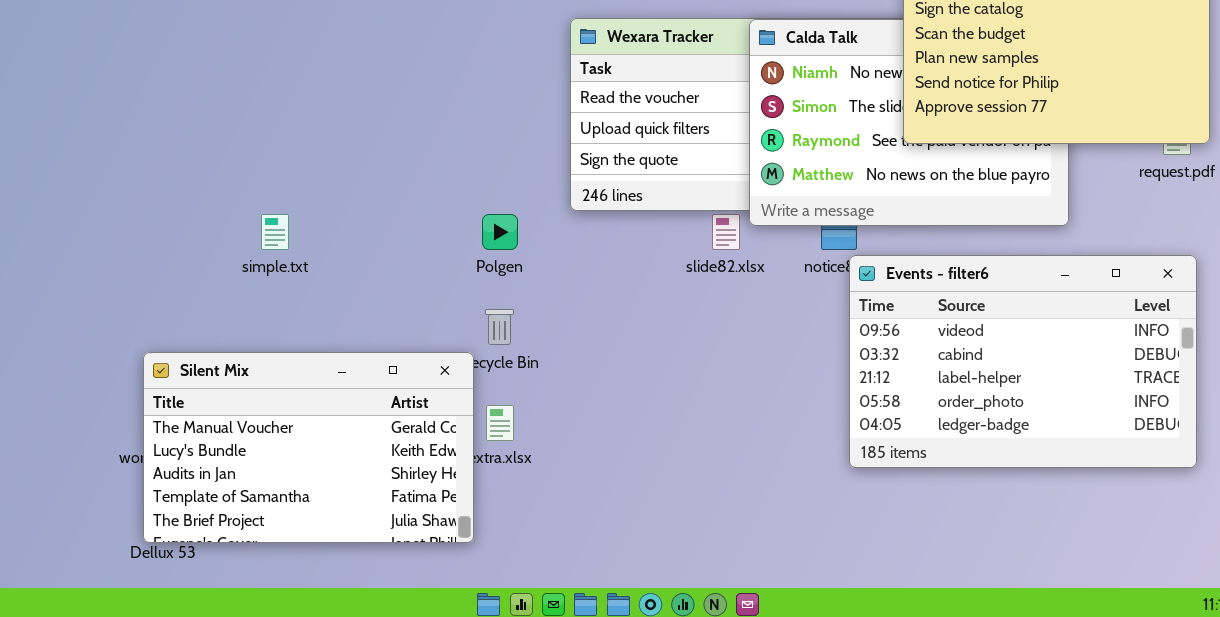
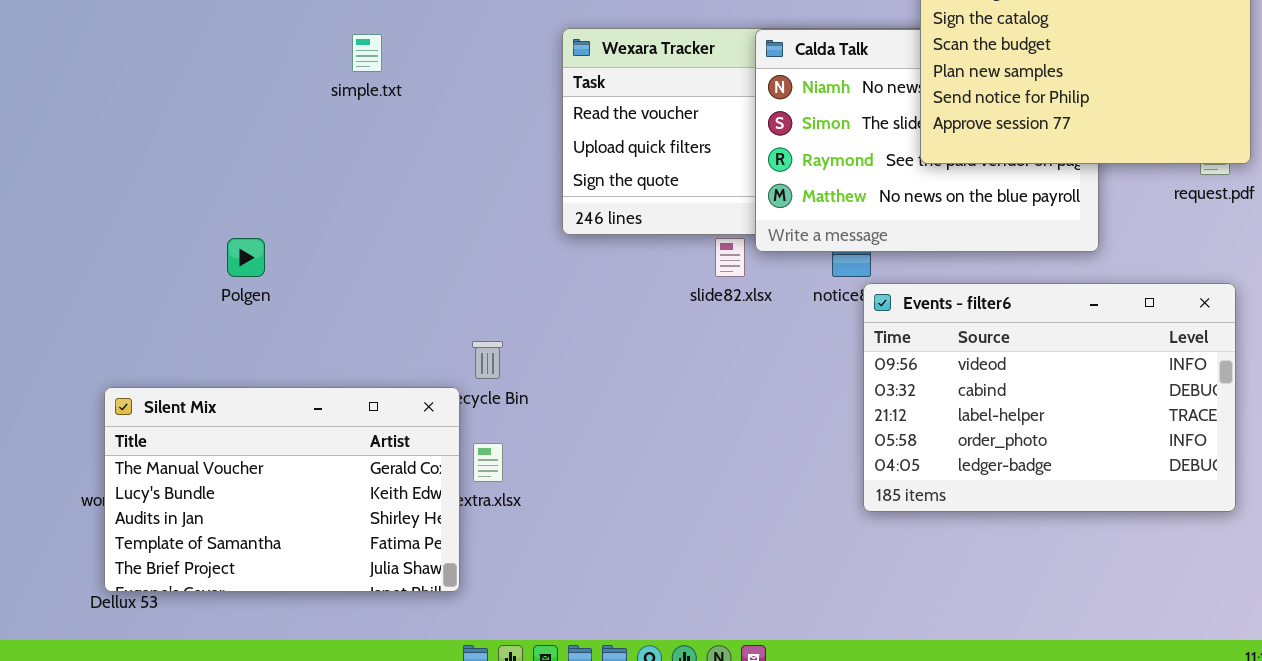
simple.txt: [261,214,289,250] -> [352,34,382,72], moved
Polgen: [482,214,518,250] -> [227,238,265,277], moved

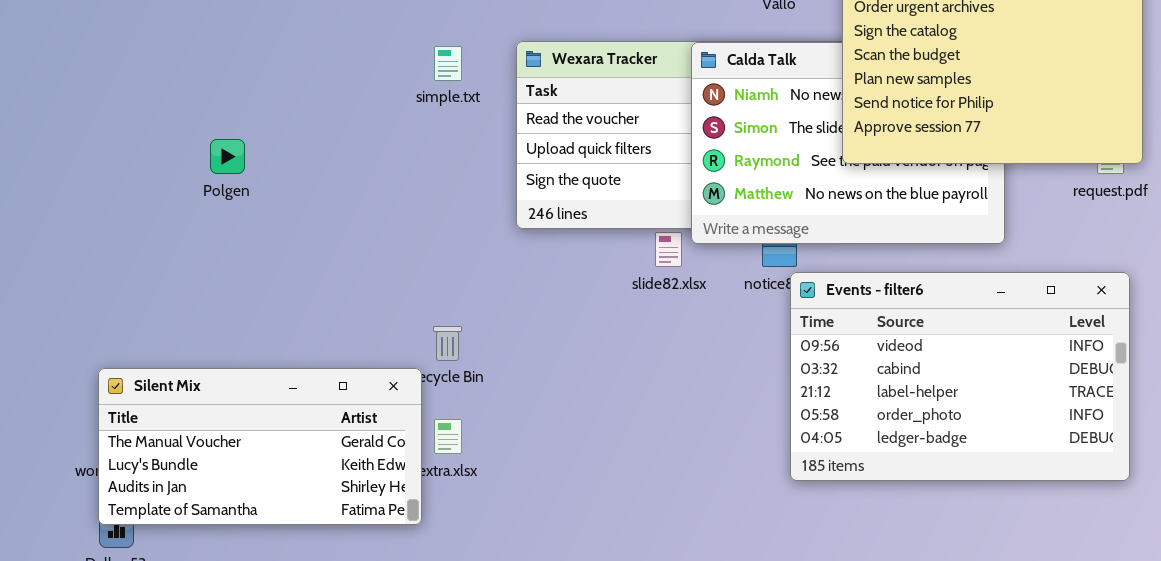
simple.txt: [352,34,382,72] -> [434,46,462,81], moved
Polgen: [227,238,265,277] -> [210,139,245,174], moved
Silent Mix: [104,387,460,592] -> [98,368,422,525], resized

